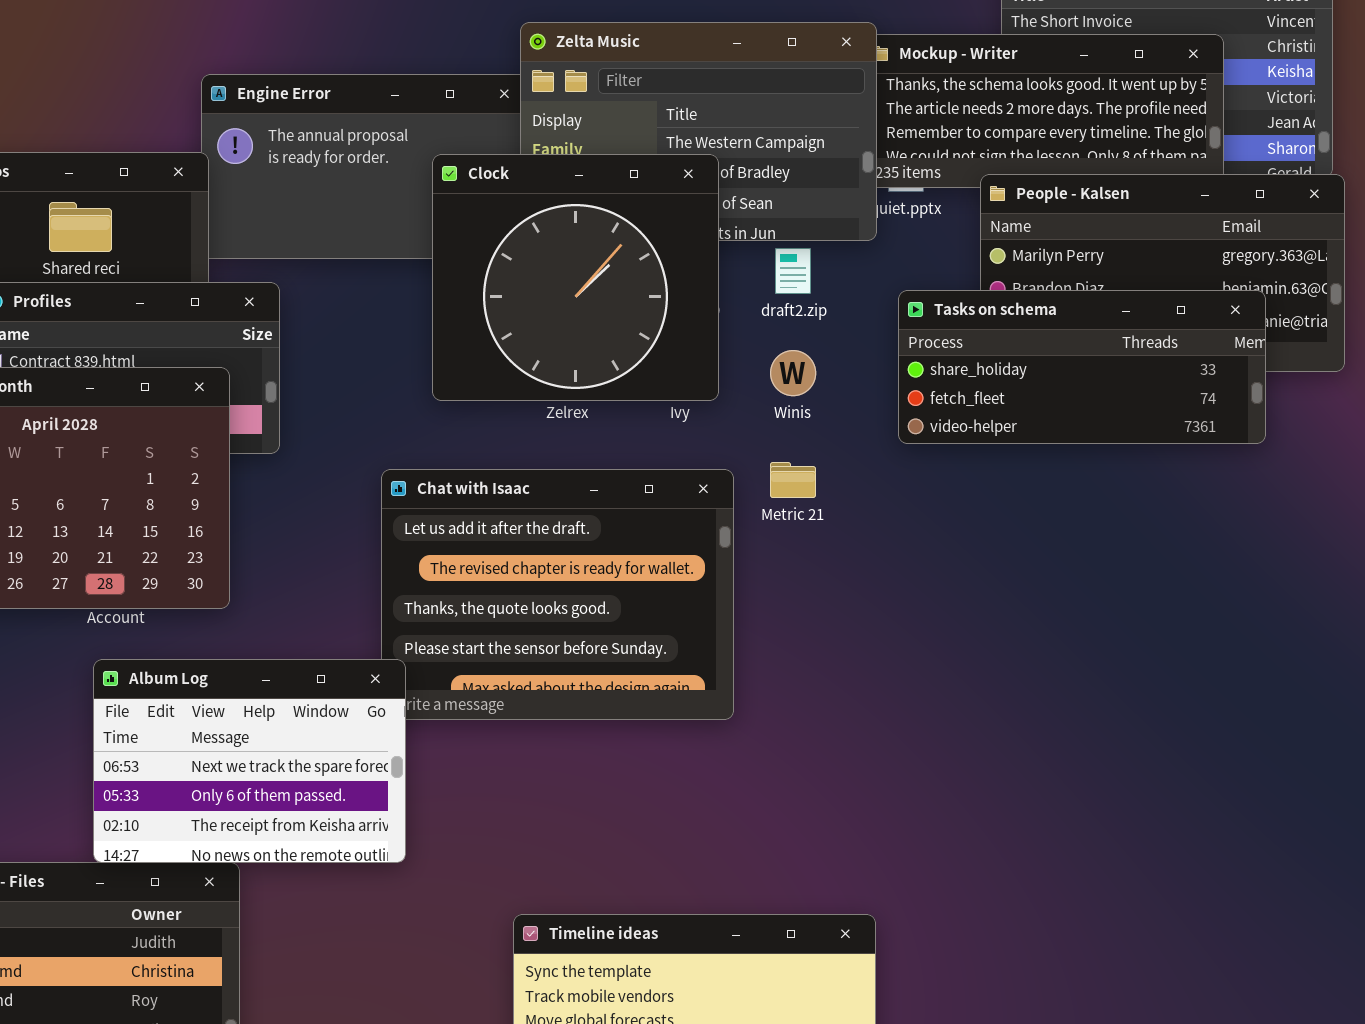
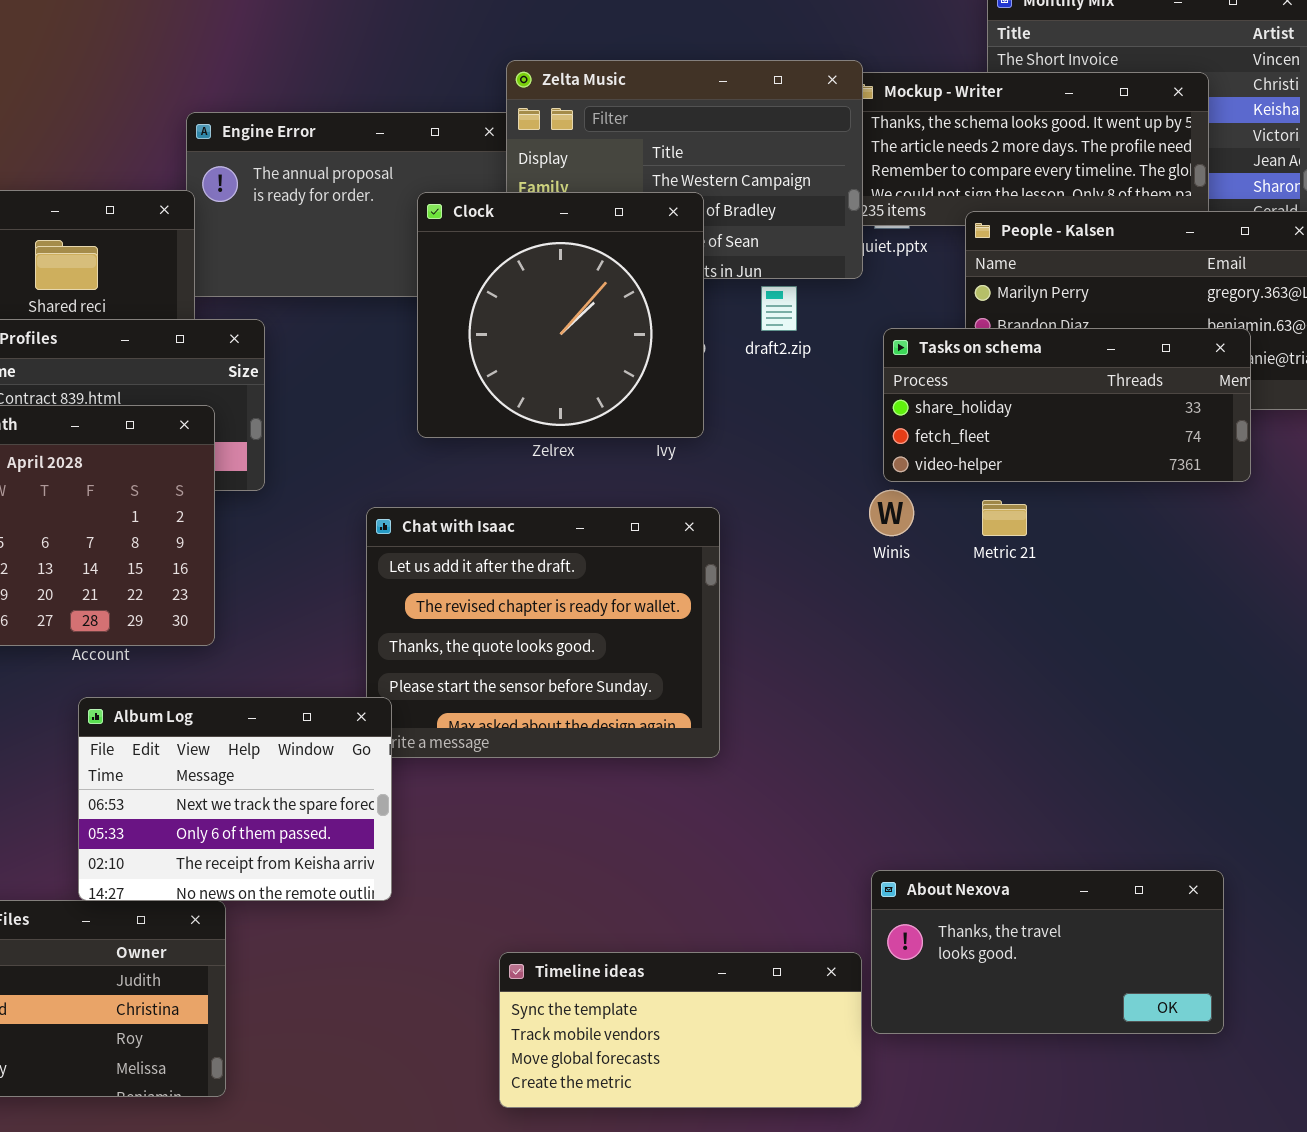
Winis: [770,350,816,396] -> [869,490,914,536], moved
Metric 21: [770,462,816,498] -> [982,500,1027,536], moved
About Nexova: none -> [871,870,1224,1034], opened

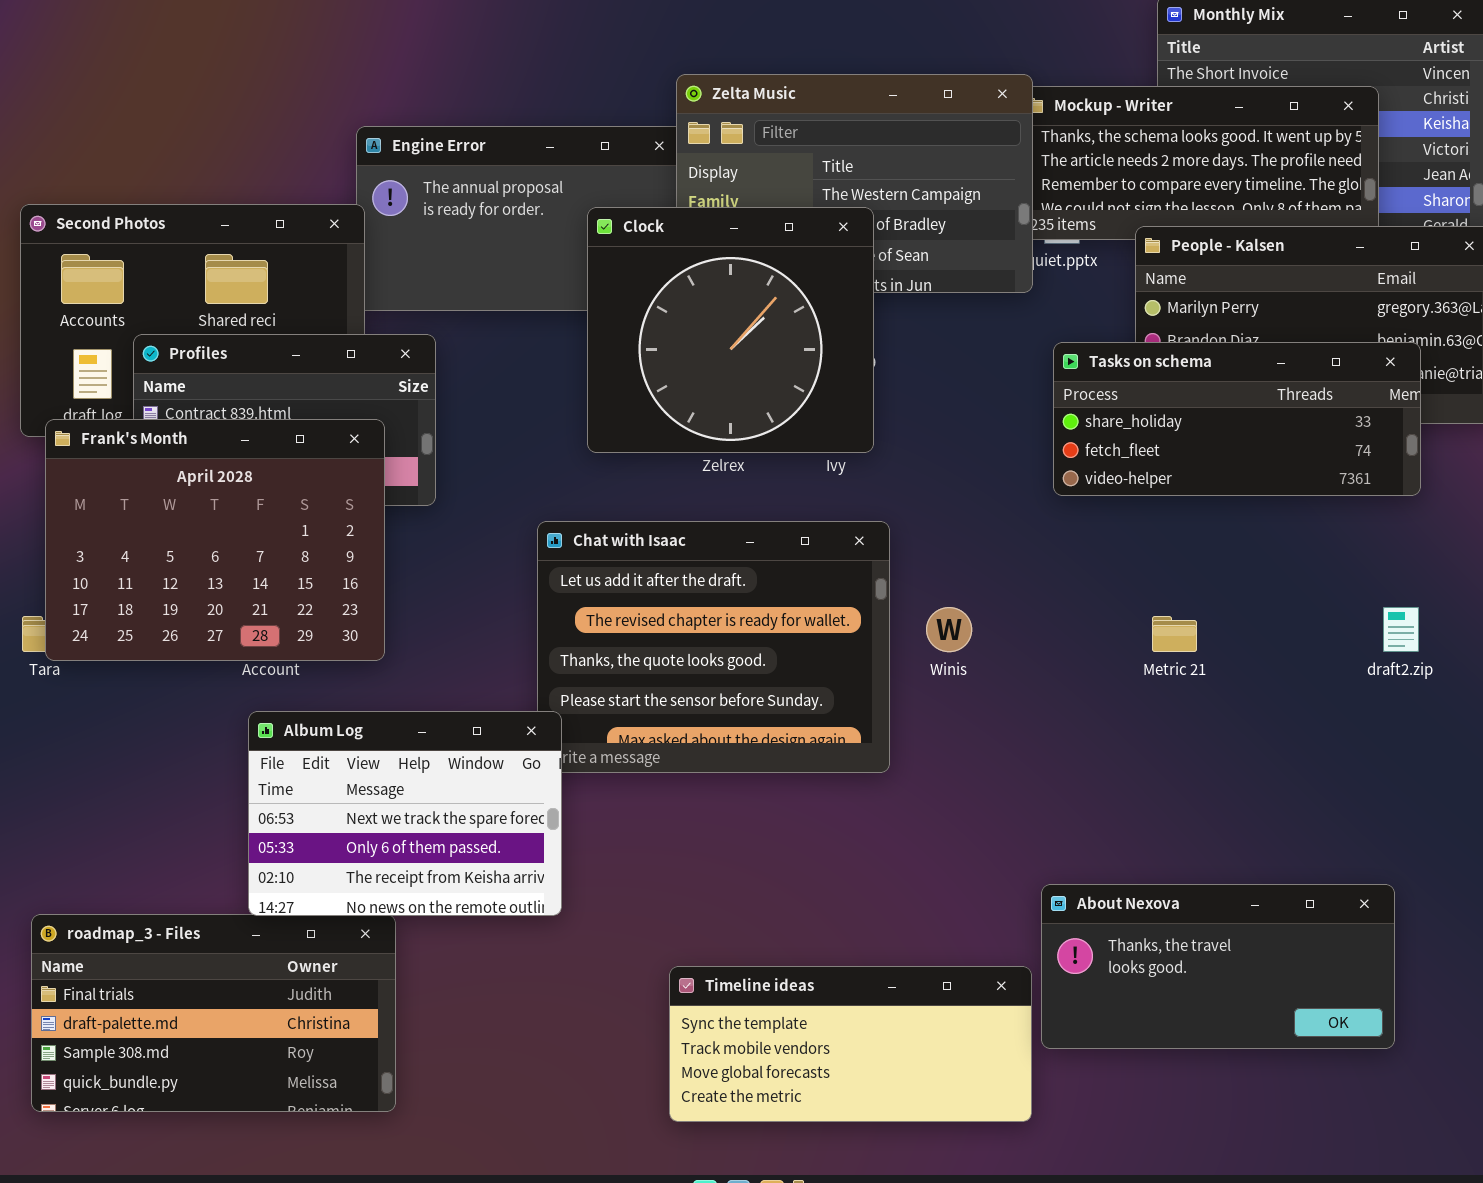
draft2.zip: [761,286,797,331] -> [1383,607,1419,652], moved
Winis: [869,490,914,536] -> [926,607,972,652], moved
Metric 21: [982,500,1027,536] -> [1152,616,1197,652], moved

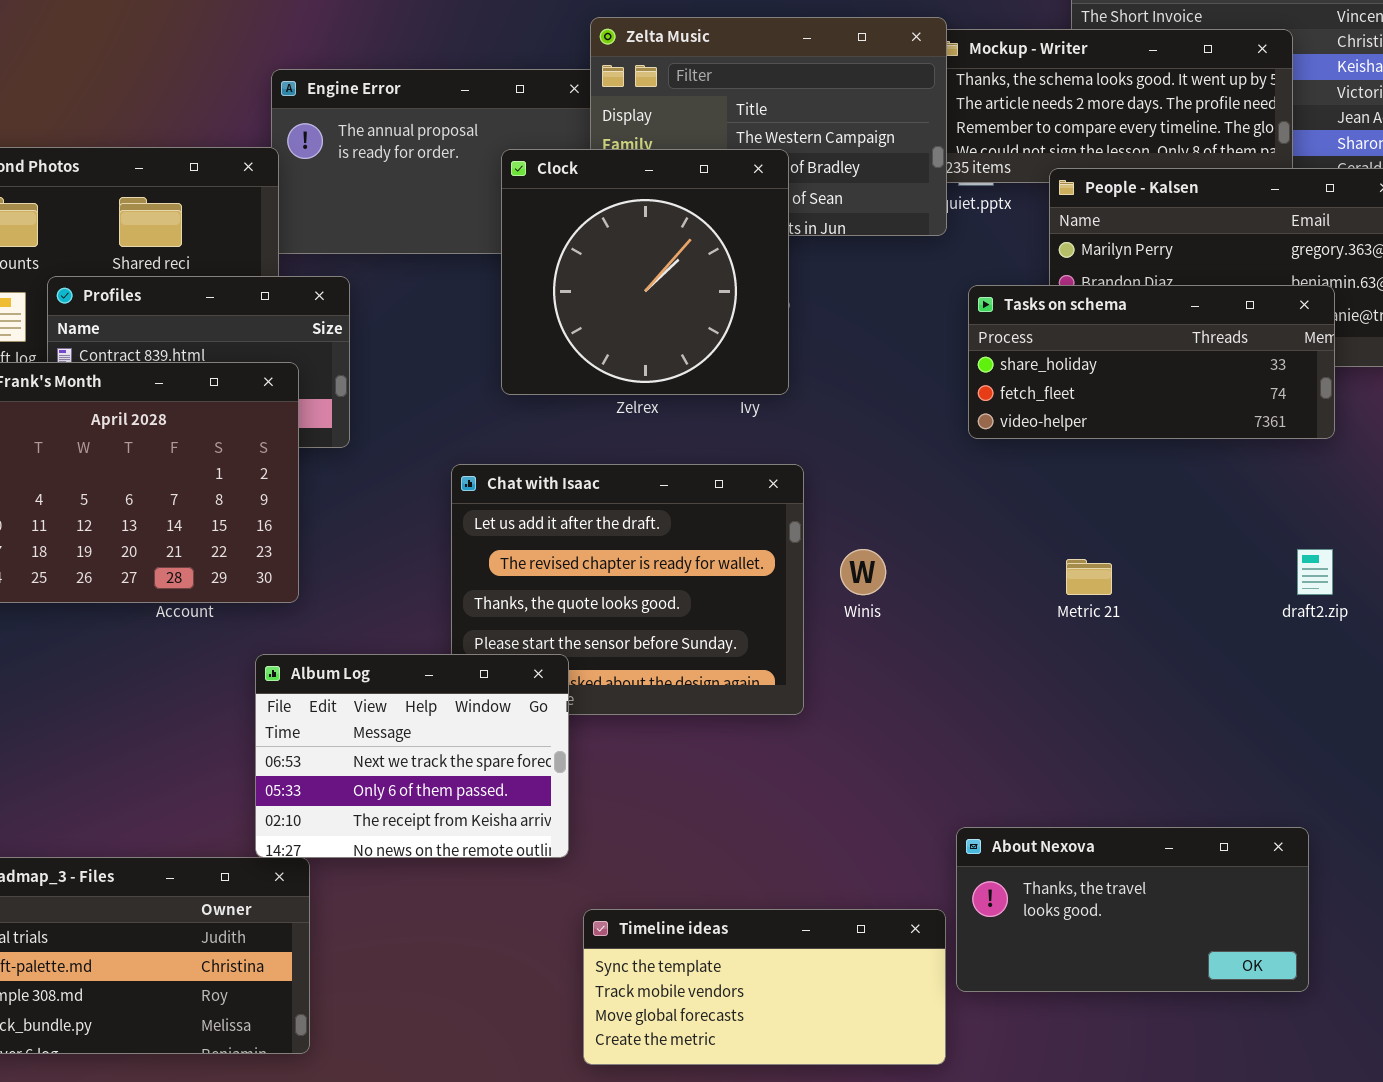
Album Log: [248,711,562,916] -> [255,654,569,858], moved

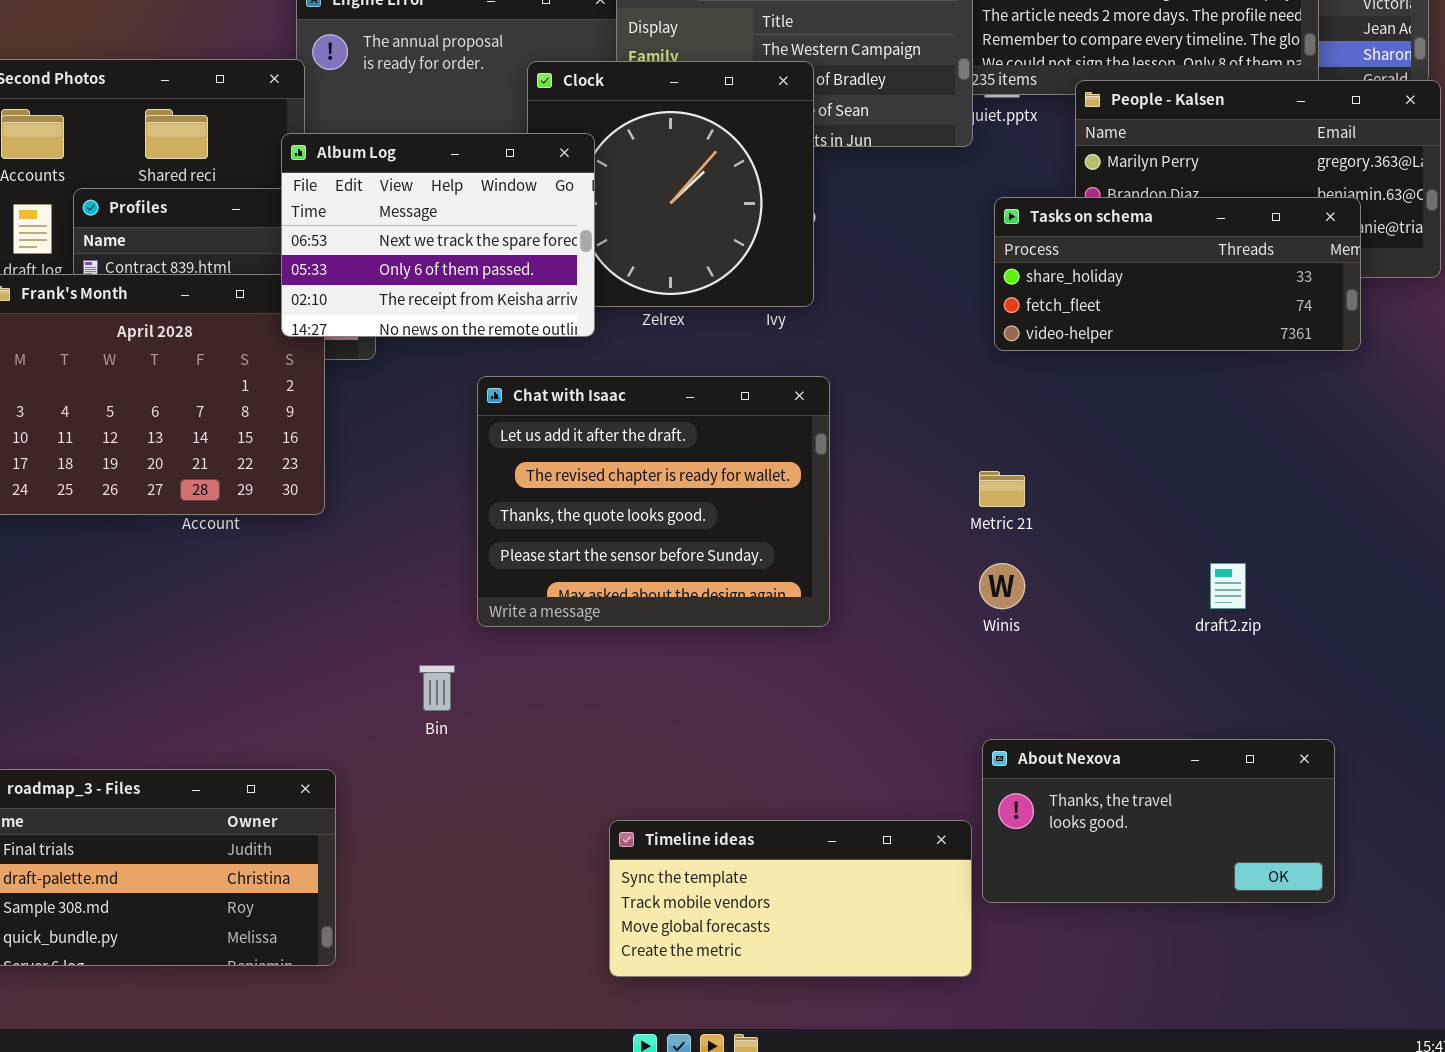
Winis: [840,549,886,595] -> [979,563,1025,609], moved
draft2.zip: [1297,549,1333,595] -> [1210,563,1246,609], moved
Metric 21: [1066,559,1112,595] -> [979,471,1025,507], moved
Album Log: [255,654,569,858] -> [281,133,595,337], moved

